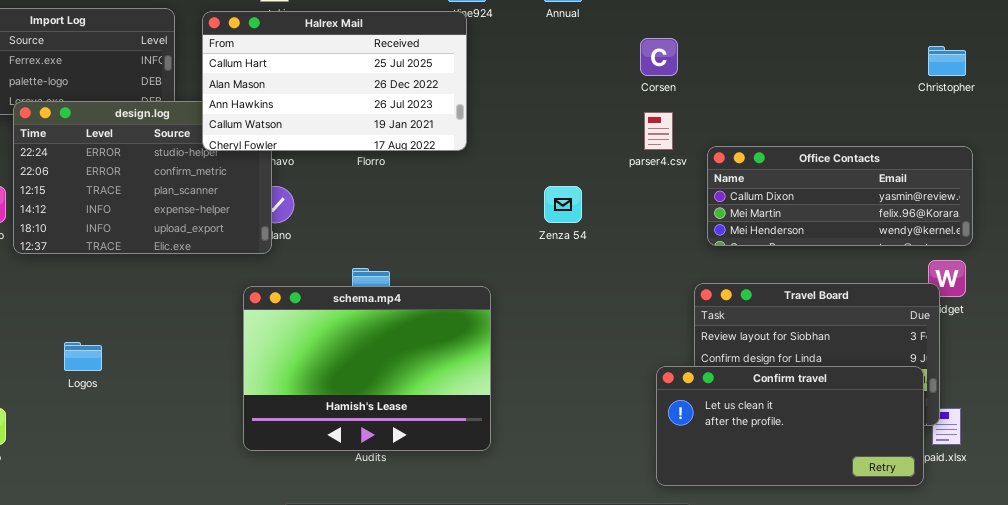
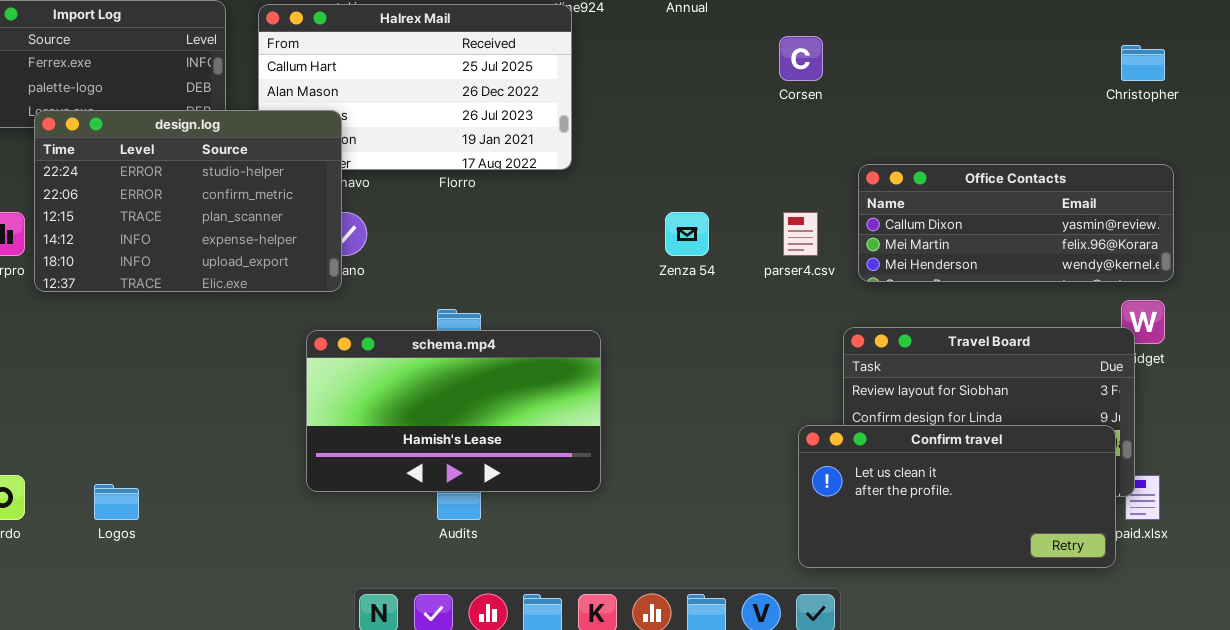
design.log: [13,101,272,254] -> [34,110,342,292], raised
parser4.csv: [644,112,673,150] -> [783,212,818,256], moved
schema.mp4: [243,286,491,451] -> [306,330,601,492], resized
Logos: [64,342,102,371] -> [94,484,139,520], moved

